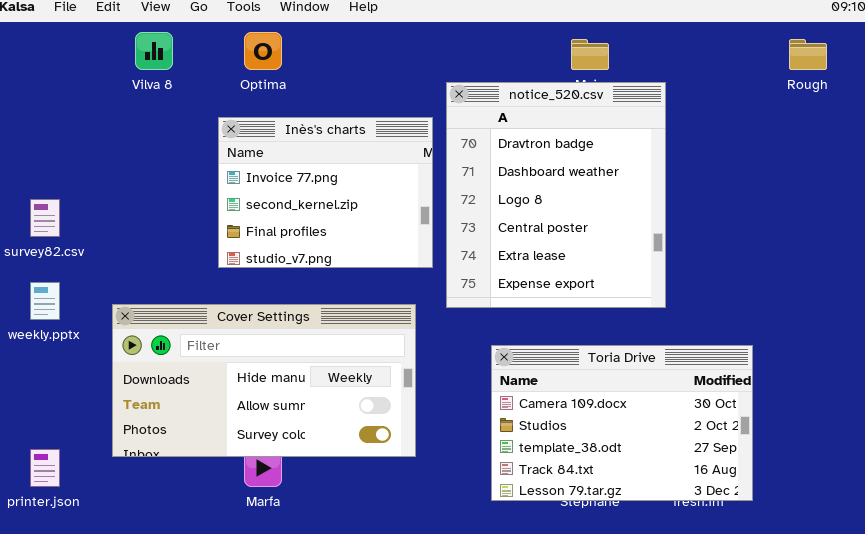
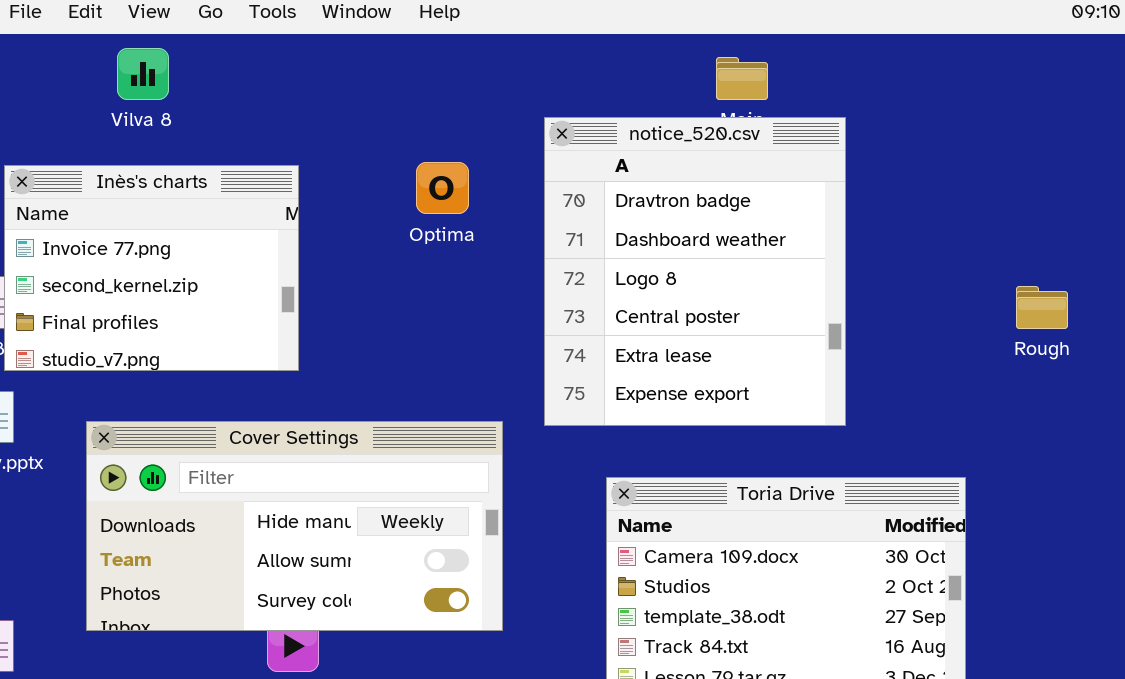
Optima: [244,32,282,70] -> [416,162,469,214], moved
Rough: [789,39,827,70] -> [1016,286,1068,329], moved
Inès's charts: [218,117,433,268] -> [4,165,299,371], moved

